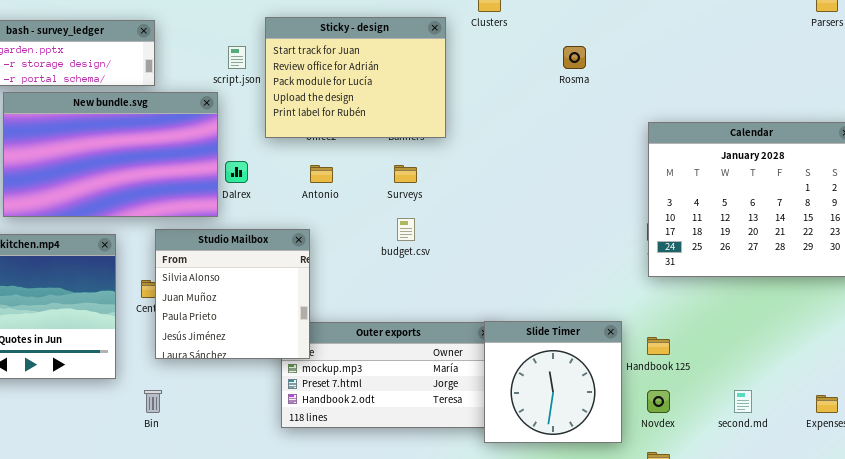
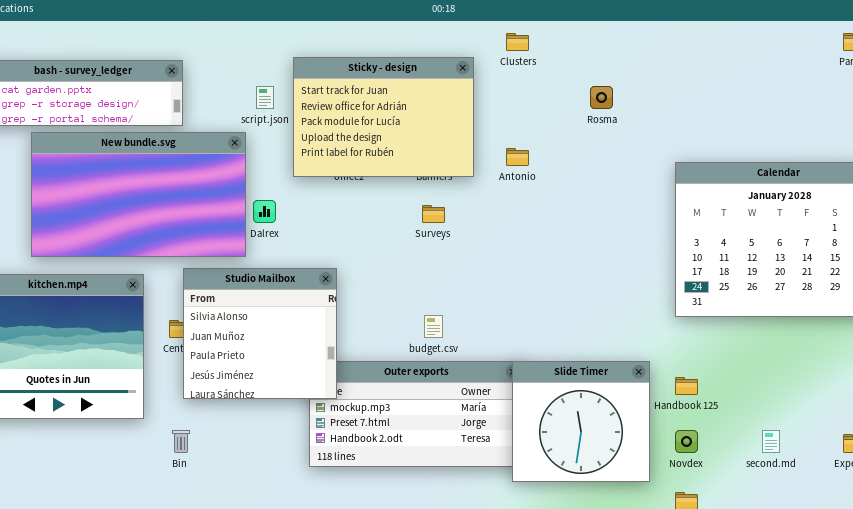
Antonio: [310,165,333,183] -> [506,148,529,166], moved
budget.csv: [397,218,415,241] -> [424,315,443,338], moved

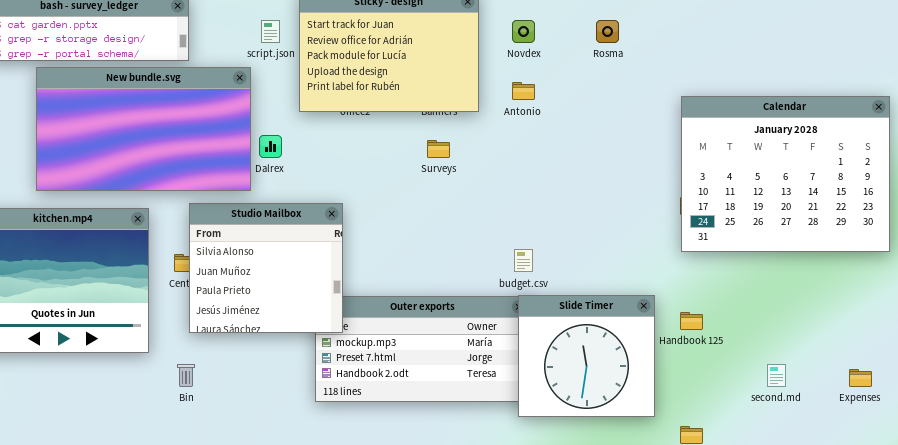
budget.csv: [424,315,443,338] -> [514,249,533,272], moved
Novdex: [675,430,698,453] -> [512,20,535,43], moved

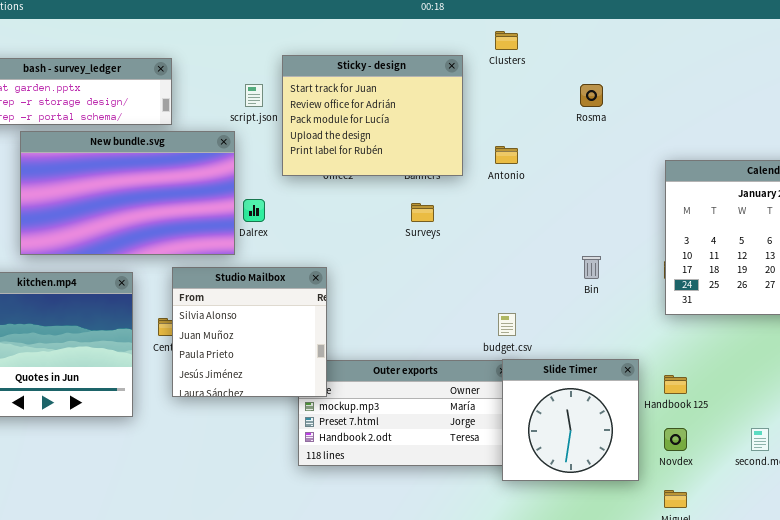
Novdex: [512,20,535,43] -> [664,428,687,451], moved
Bin: [177,364,195,387] -> [582,256,601,279], moved

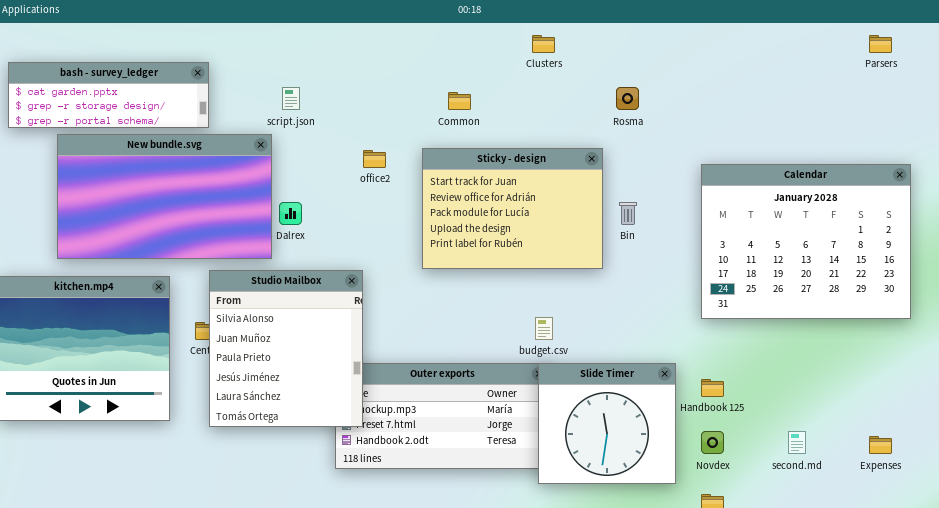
Sticky - design: [282,55,463,176] -> [422,148,603,269], moved
Bin: [582,256,601,279] -> [619,202,637,225], moved
Studio Mailbox: [172,267,327,397] -> [209,270,363,427], resized

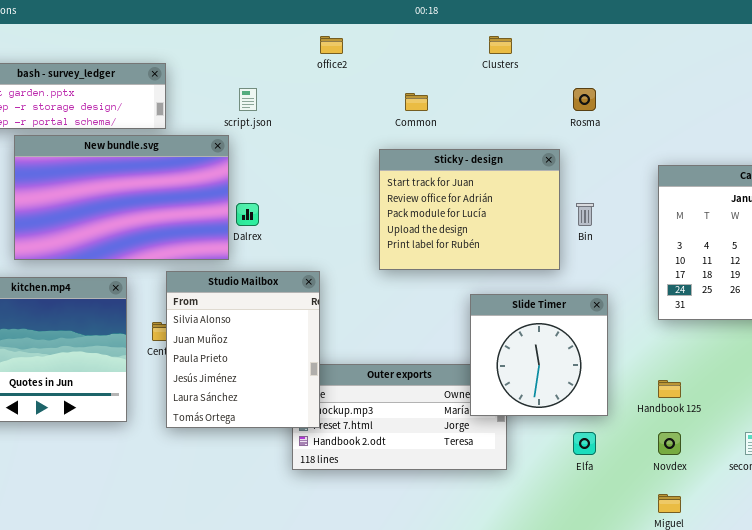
office2: [363,150,386,168] -> [320,36,343,54], moved
Slide Timer: [538,363,676,484] -> [470,294,608,416], moved

